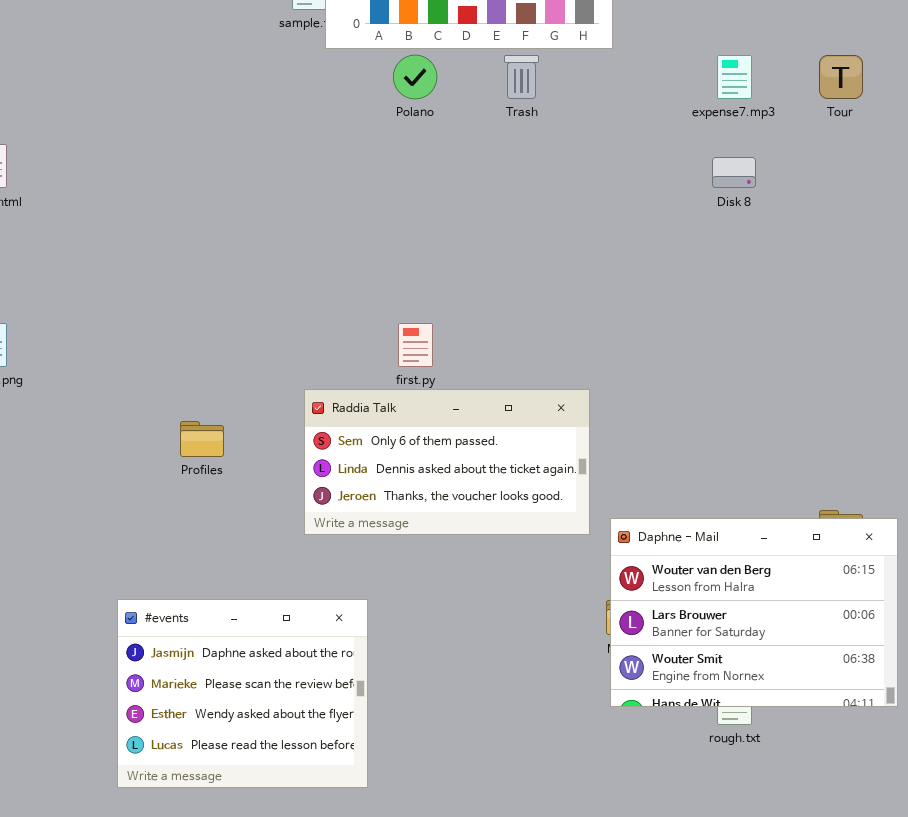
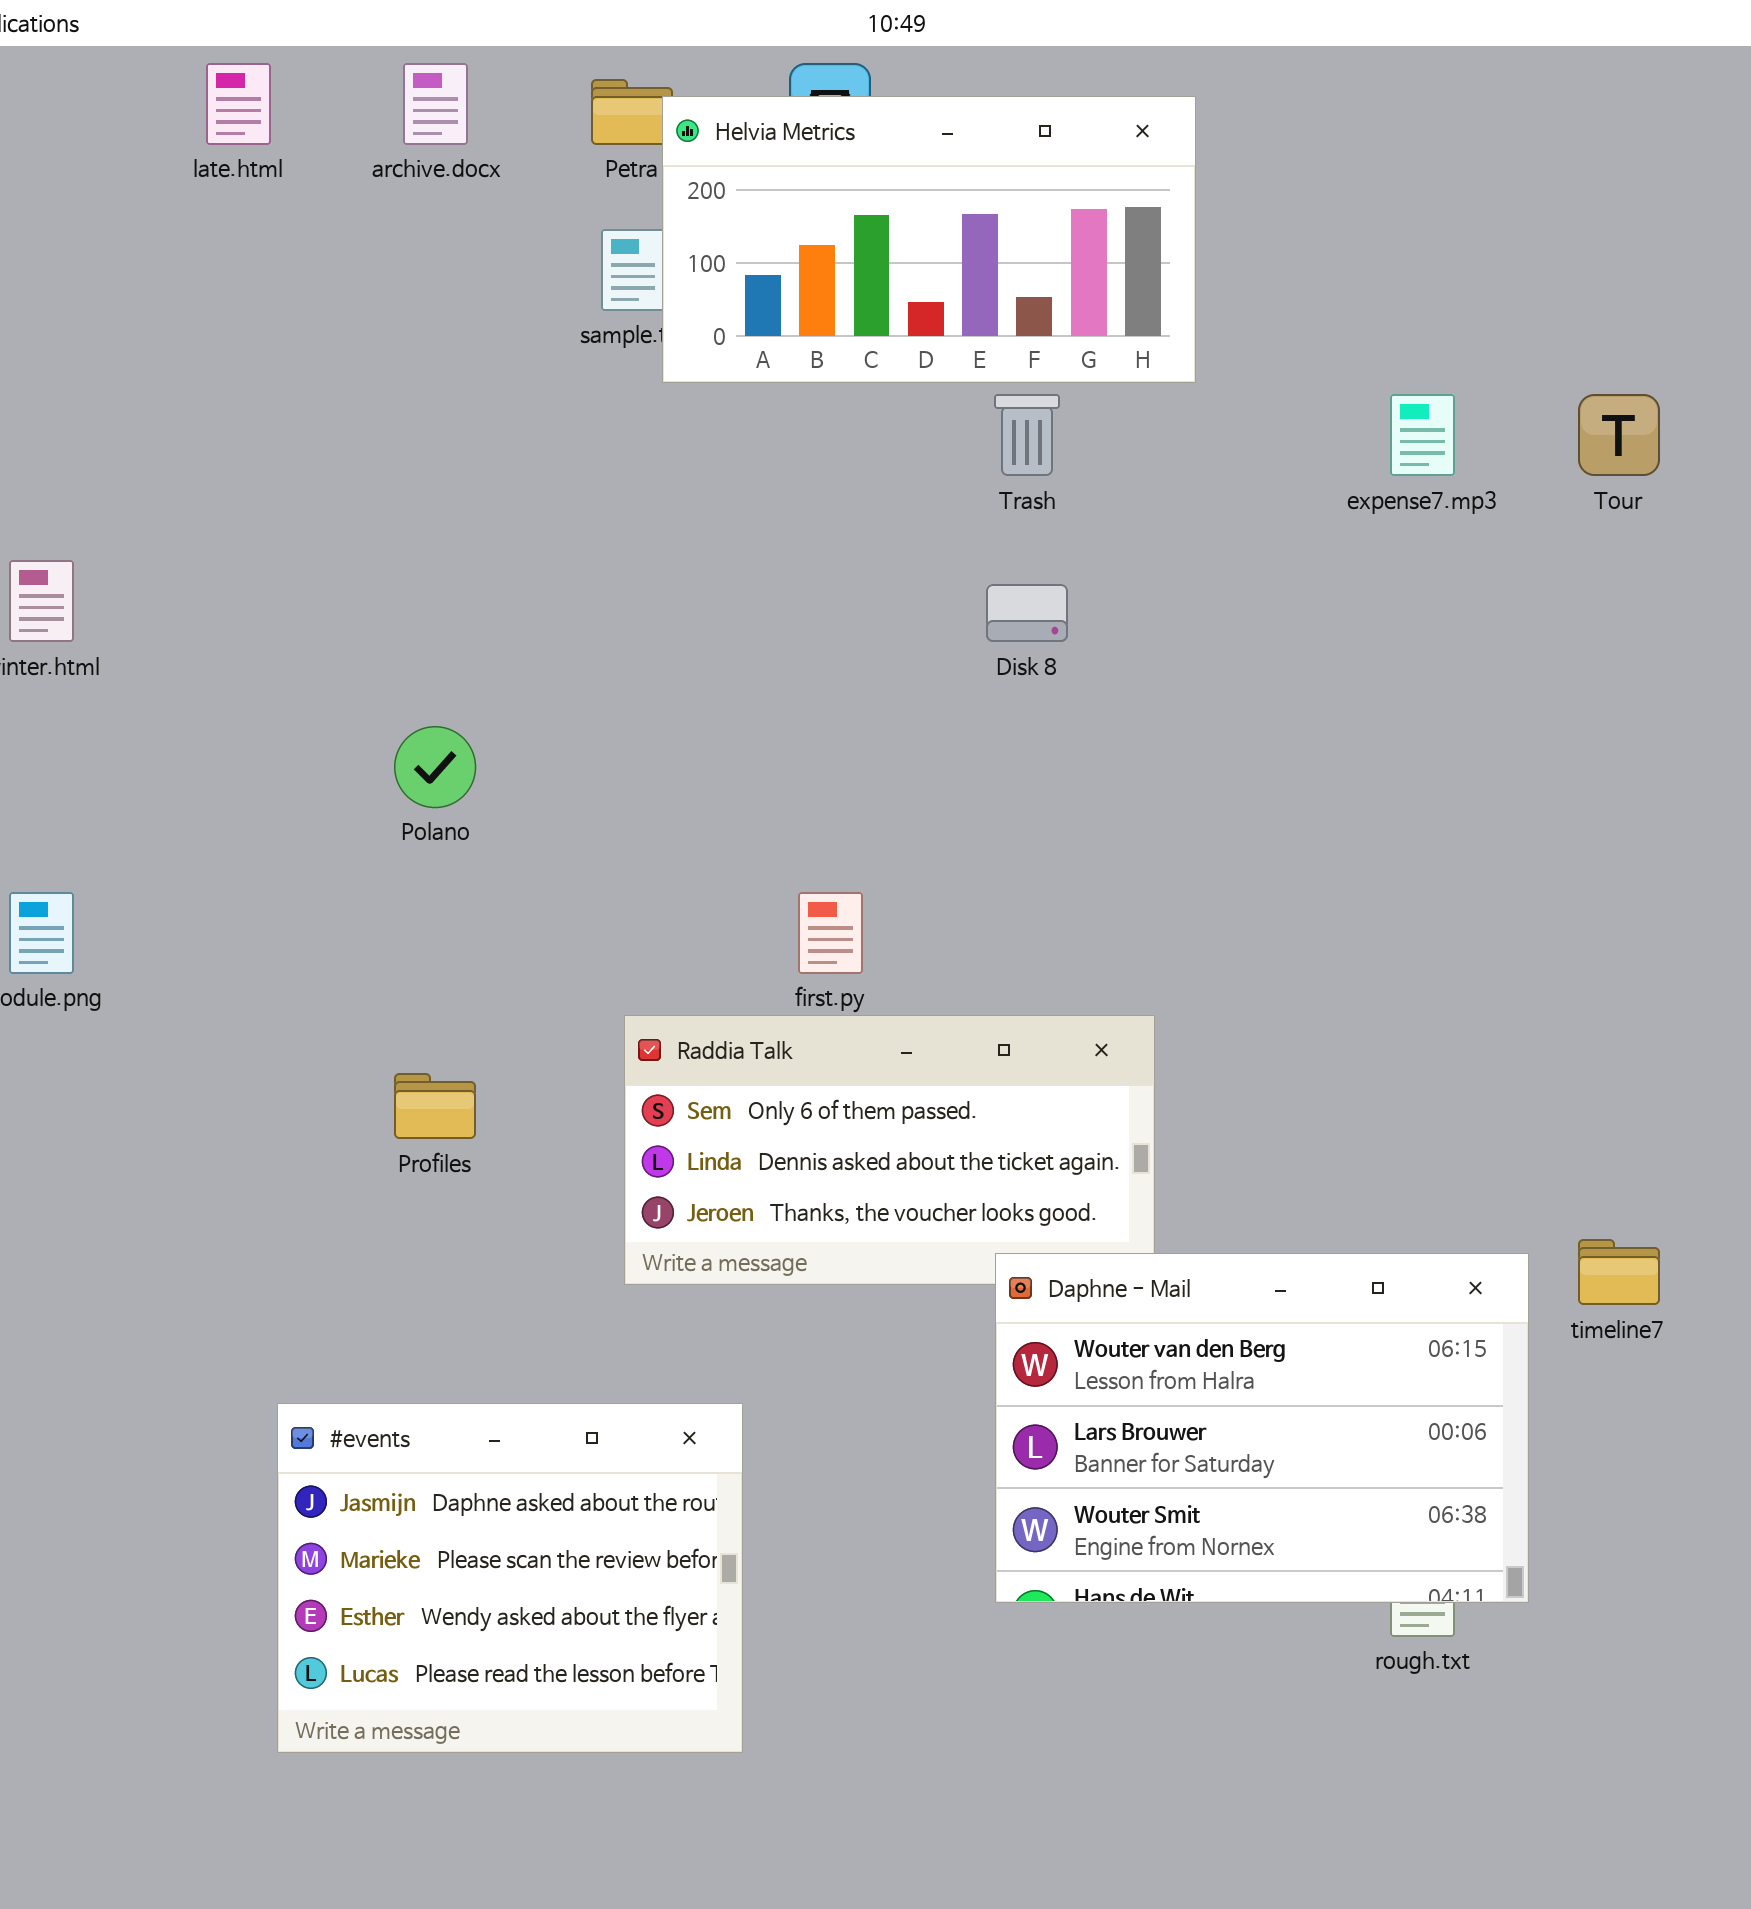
Polano: [393,55,437,99] -> [394,726,476,808], moved
Disk 8: [712,157,756,188] -> [986,584,1068,642], moved
Daphne - Mail: [610,518,898,707] -> [995,1253,1529,1603], moved

